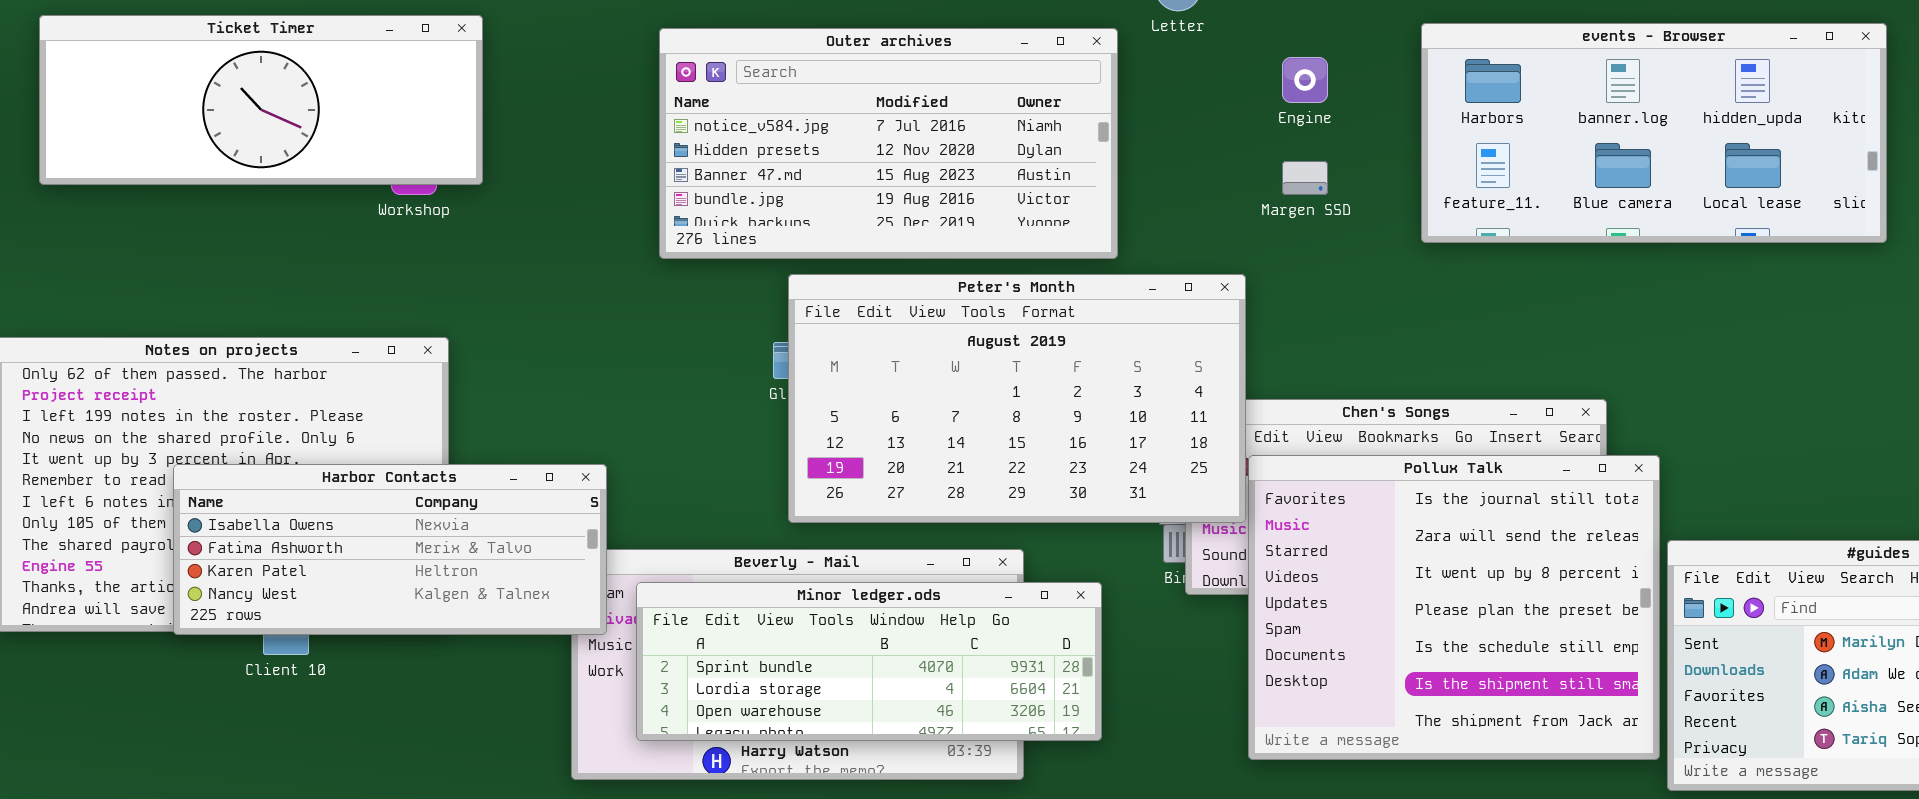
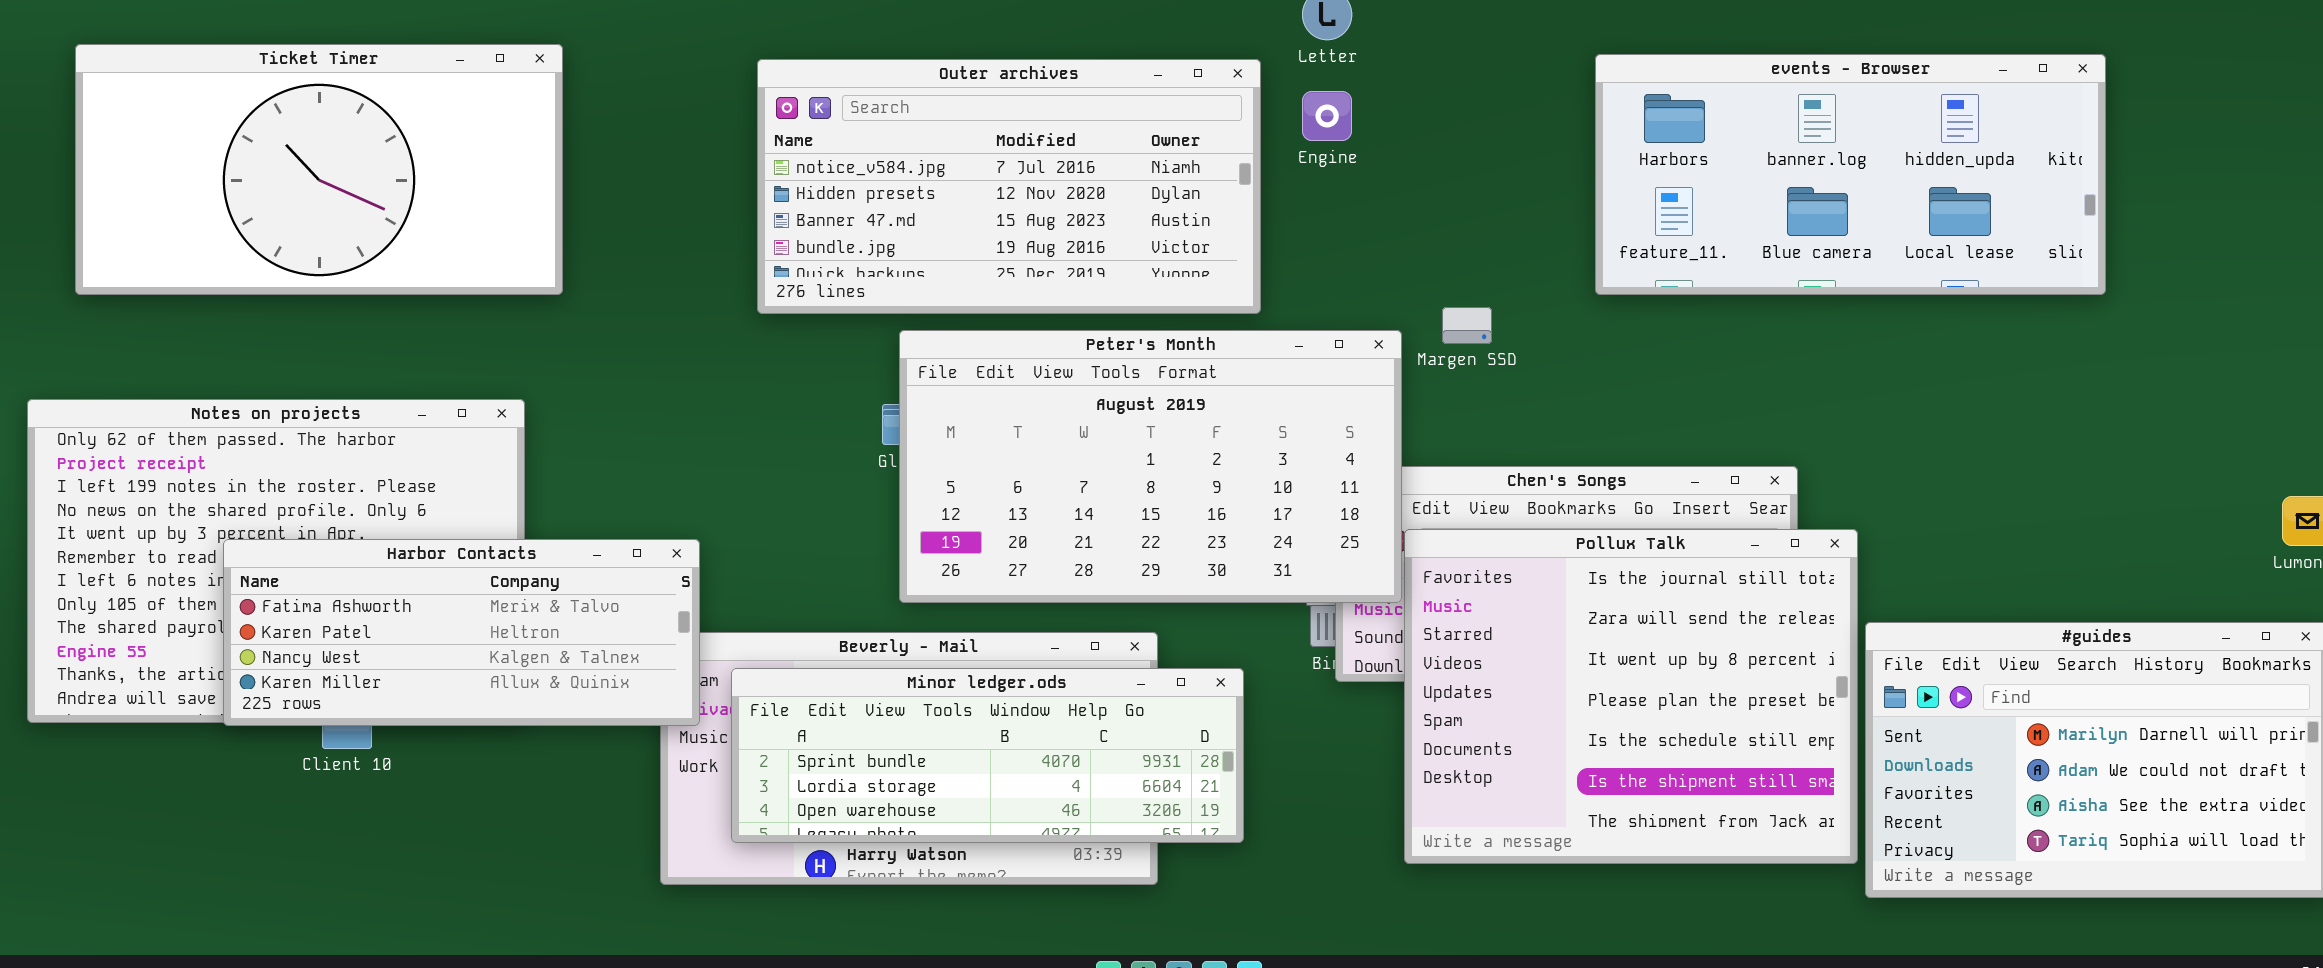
Ticket Timer: [39,15,483,185] -> [75,44,563,295], resized
Engine: [1282,57,1328,103] -> [1302,91,1352,141], moved
Margen SSD: [1282,161,1328,195] -> [1442,307,1492,344], moved
Harbor Contacts: [173,464,607,635] -> [223,539,700,726], scrolled down 1 row

